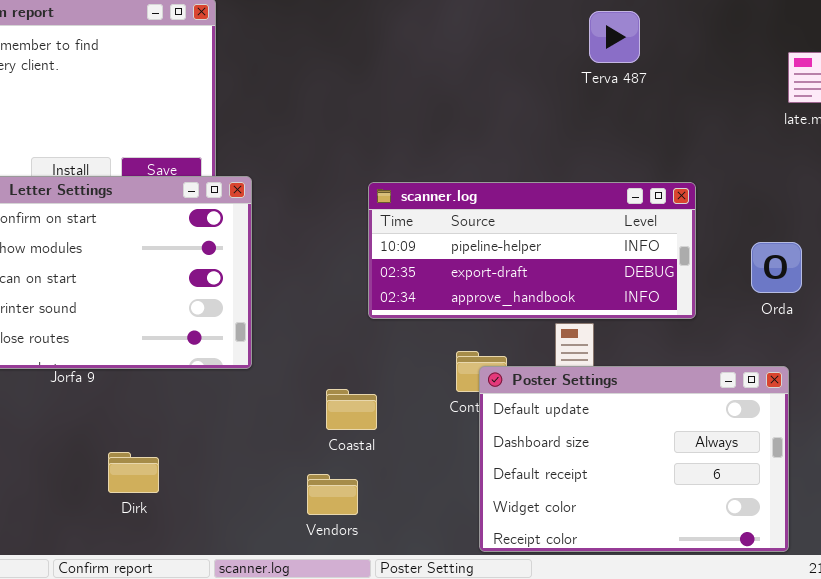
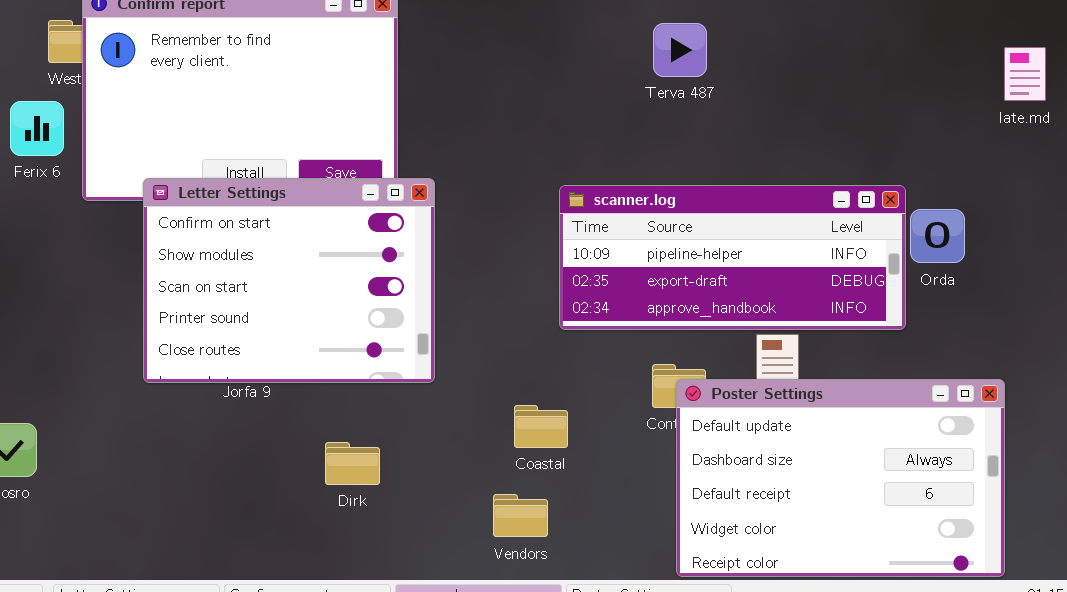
Terva 487: [589,11,640,63] -> [653,23,707,77], moved
Orda: [751,242,802,293] -> [910,209,965,263], moved
Dirk: [108,452,159,493] -> [325,442,380,485], moved

